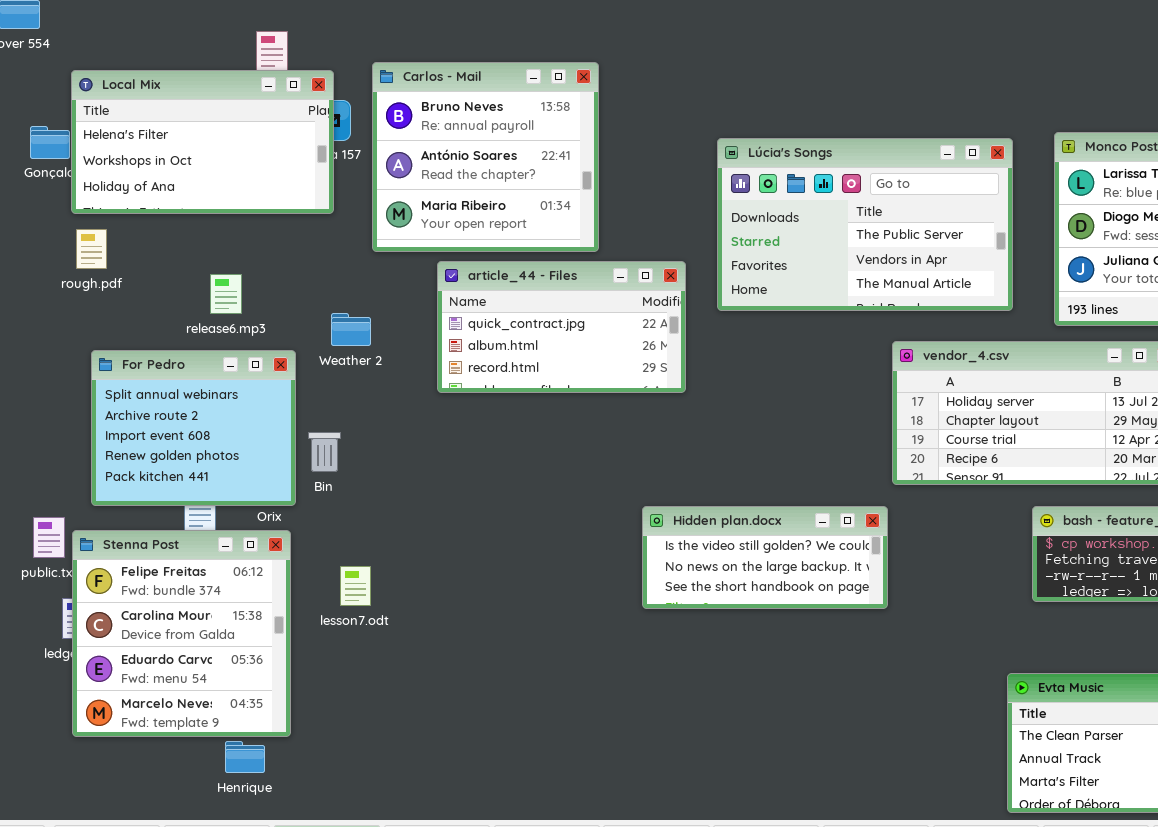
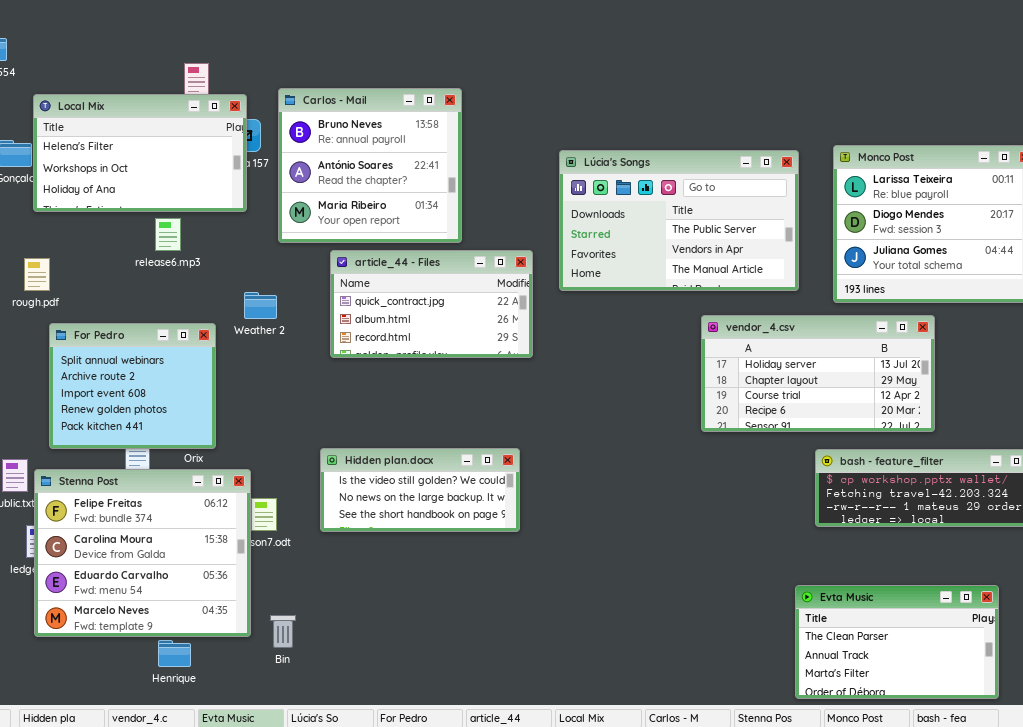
rough.pdf: [76,229,107,269] -> [24,258,50,291], moved
release6.mp3: [210,274,242,314] -> [155,218,181,251], moved
Bin: [308,432,341,472] -> [270,615,296,648], moved
Hidden plan.docx: [642,506,888,609] -> [320,448,520,532], moved
Stenna Post: [72,530,291,737] -> [34,469,251,637], resized

